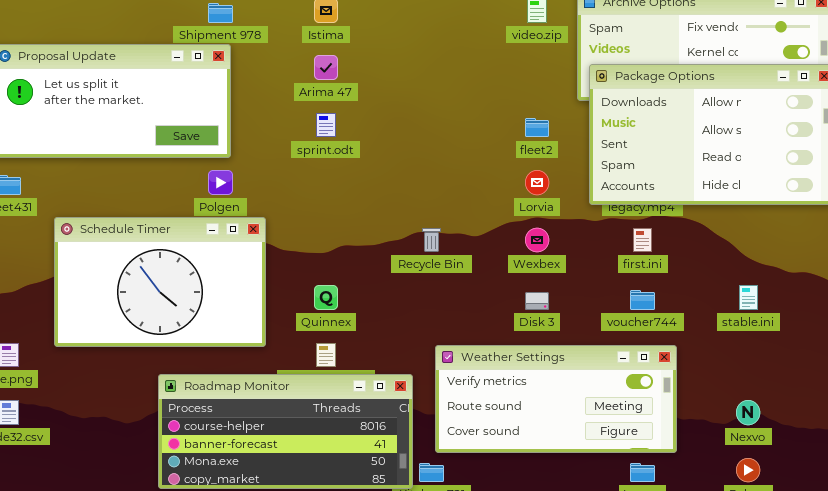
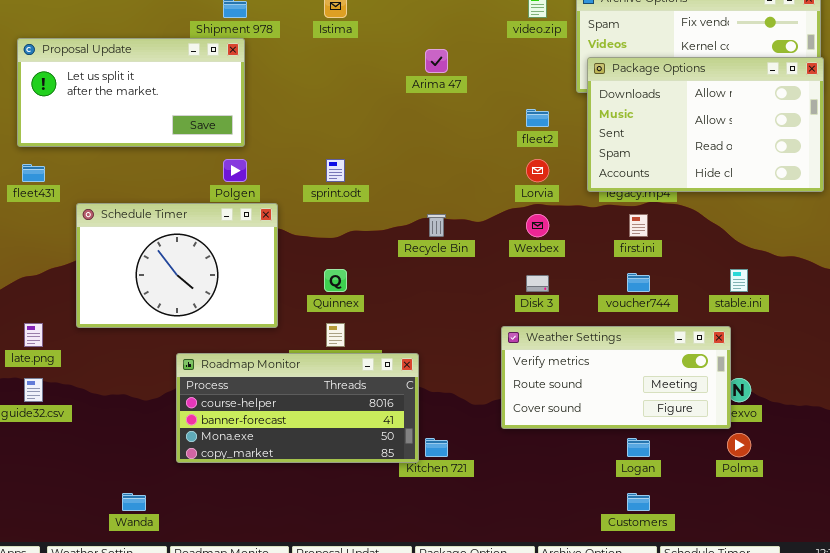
Arima 47: [314,55,338,80] -> [425,49,448,73], moved
sprint.odt: [316,113,336,137] -> [326,159,345,182], moved
Weather Settings: [435,345,677,453] -> [501,326,731,429], moved

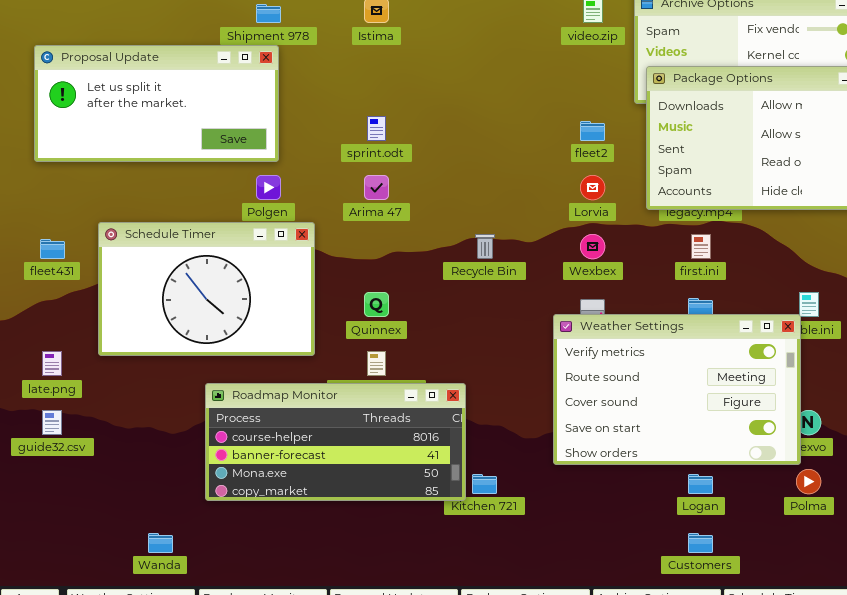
Arima 47: [425,49,448,73] -> [364,175,389,200], moved
sprint.odt: [326,159,345,182] -> [367,116,386,141], moved
fleet431: [22,164,45,182] -> [40,239,65,259], moved
Weather Settings: [501,326,731,429] -> [553,314,801,465], resized

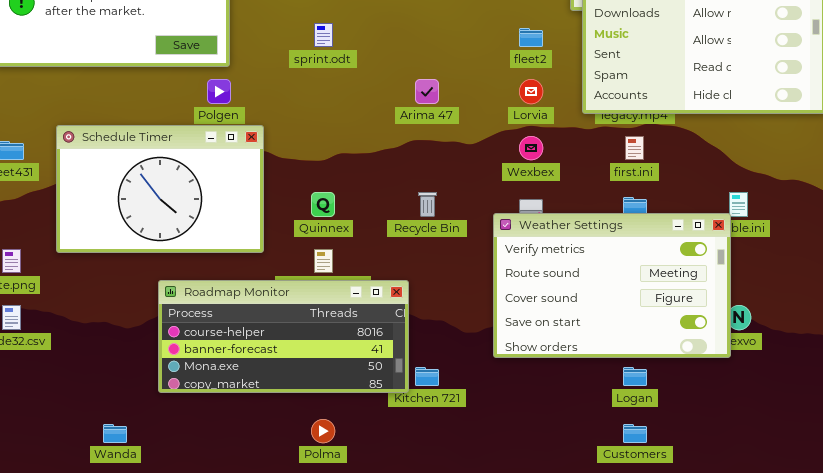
Arima 47: [364,175,389,200] -> [415,79,439,104], moved
Recycle Bin: [475,234,495,259] -> [418,192,437,217], moved
Polma: [796,469,821,494] -> [311,419,335,443], moved

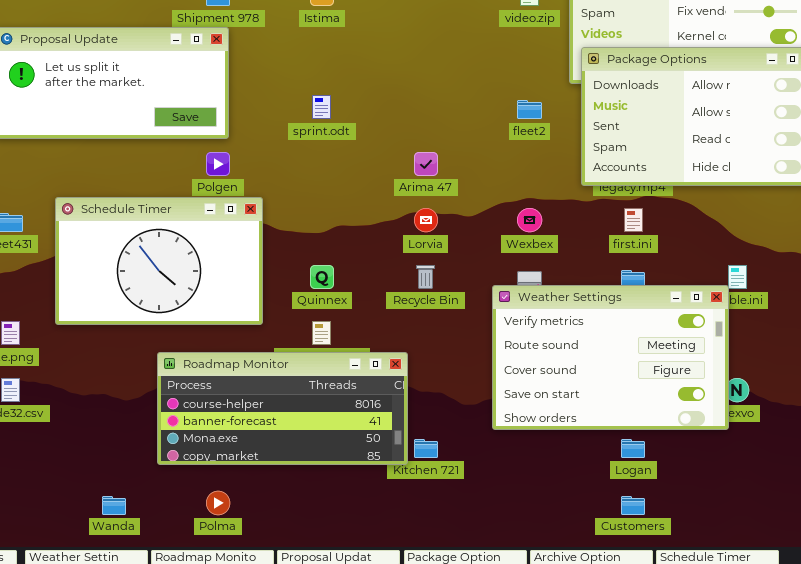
Lorvia: [519,79,543,104] -> [414,208,438,232], moved
Polma: [311,419,335,443] -> [206,491,230,515], moved

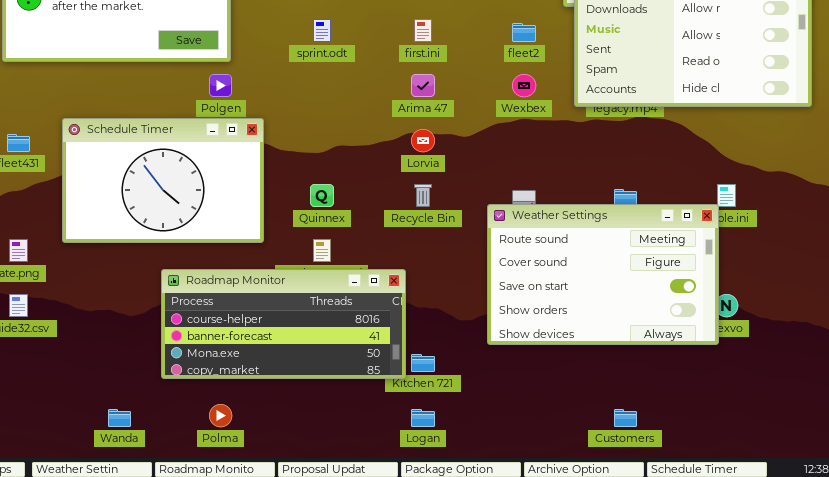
Wexbex: [517,208,542,232] -> [512,74,536,97], moved
first.ini: [624,208,643,232] -> [414,19,432,42], moved
Weather Settings: [492,285,729,430] -> [487,204,719,345], scrolled down 1 row
Logan: [621,439,645,458] -> [411,409,435,427], moved

